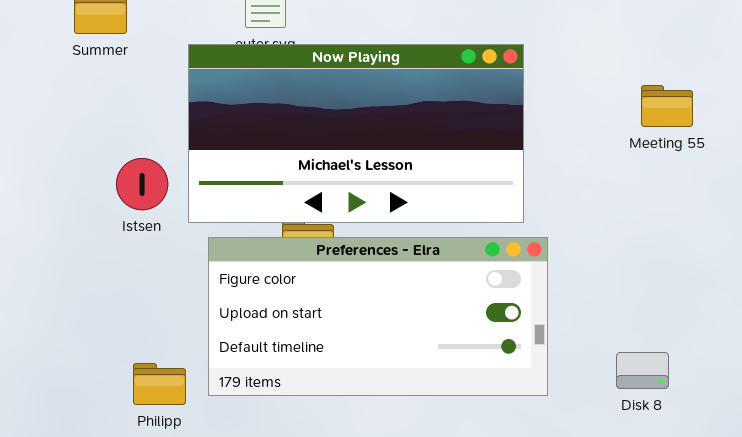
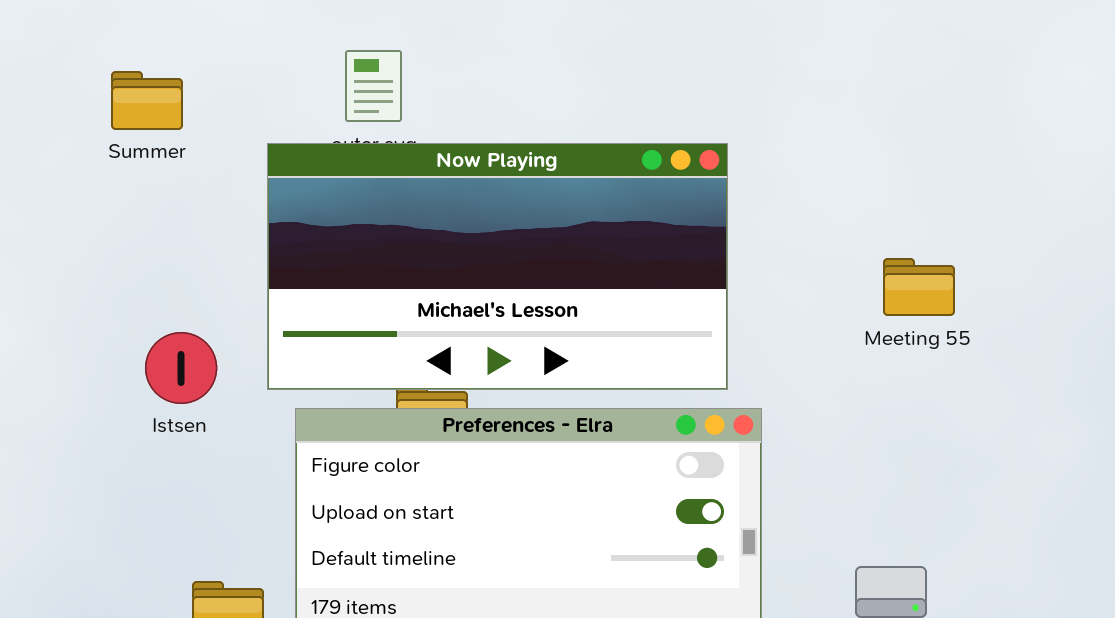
Meeting 55: [641,85,693,127] -> [883,258,955,316], moved
Istsen: [116,158,168,210] -> [145,332,217,404], moved

